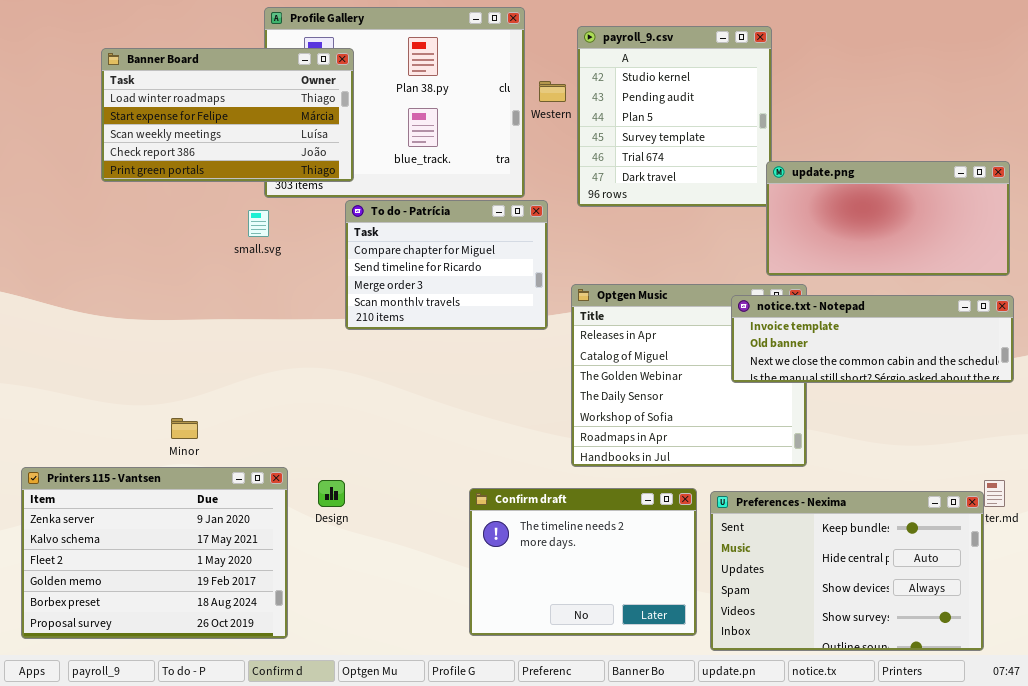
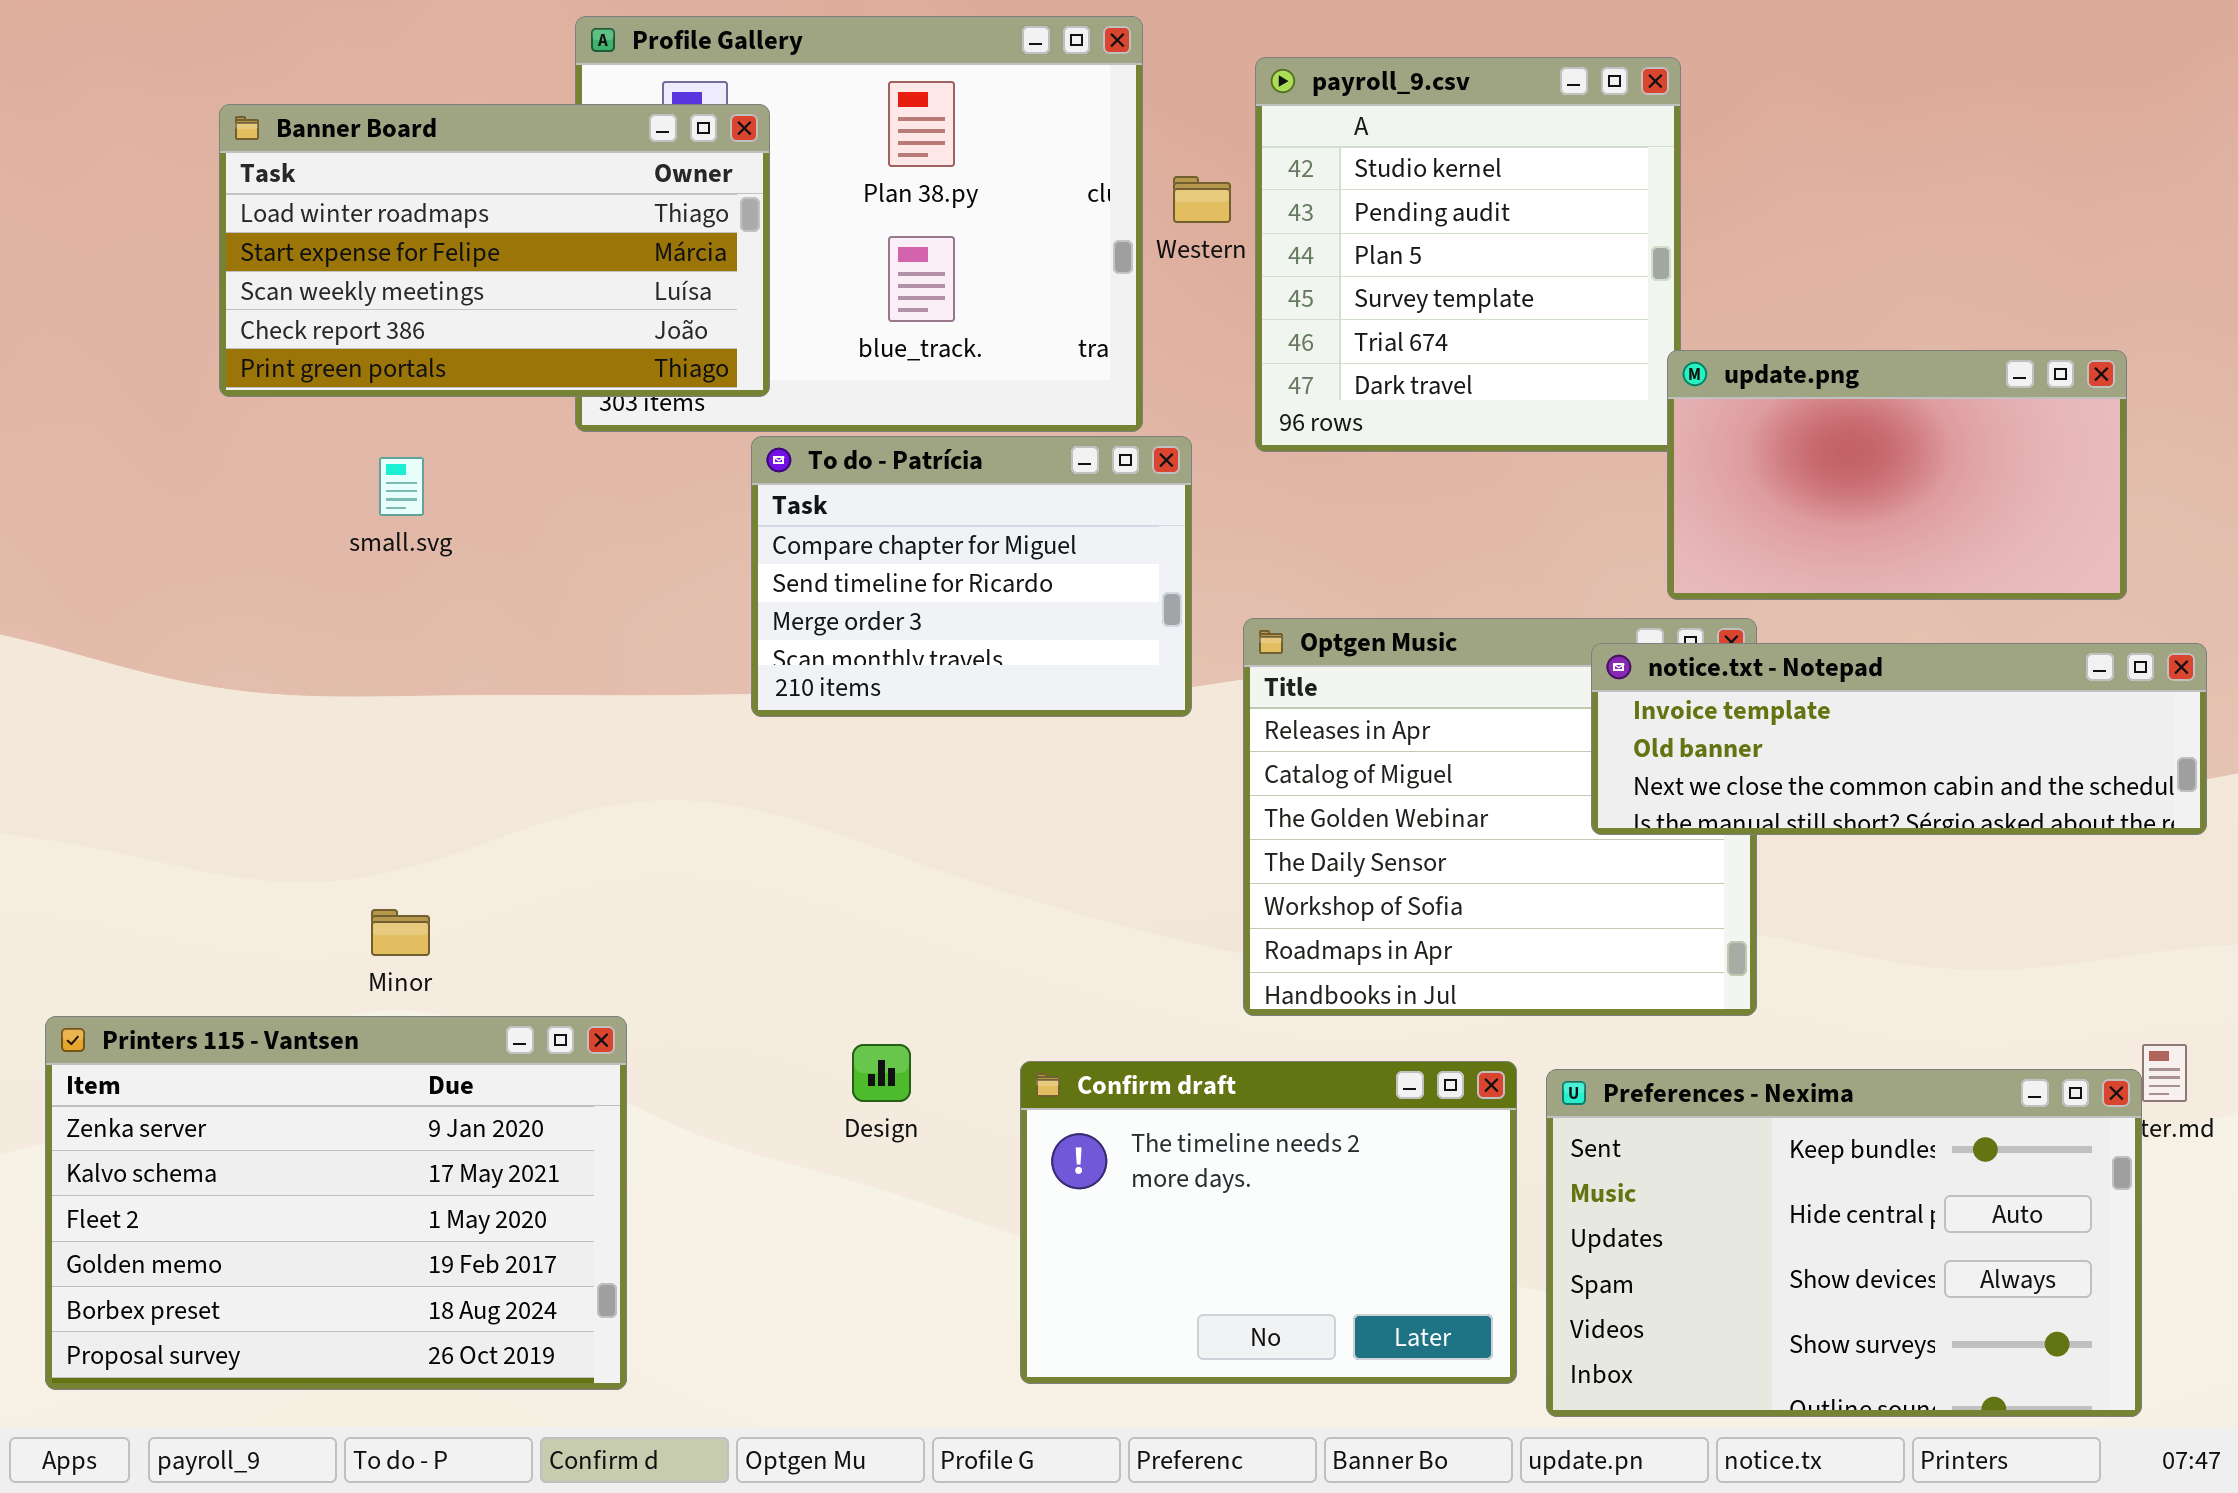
update.png: [766,161,1010,276] -> [1667,350,2127,600], resized
small.svg: [248,210,269,237] -> [379,457,424,516], moved
Design: [318,480,345,507] -> [852,1044,911,1102], moved

